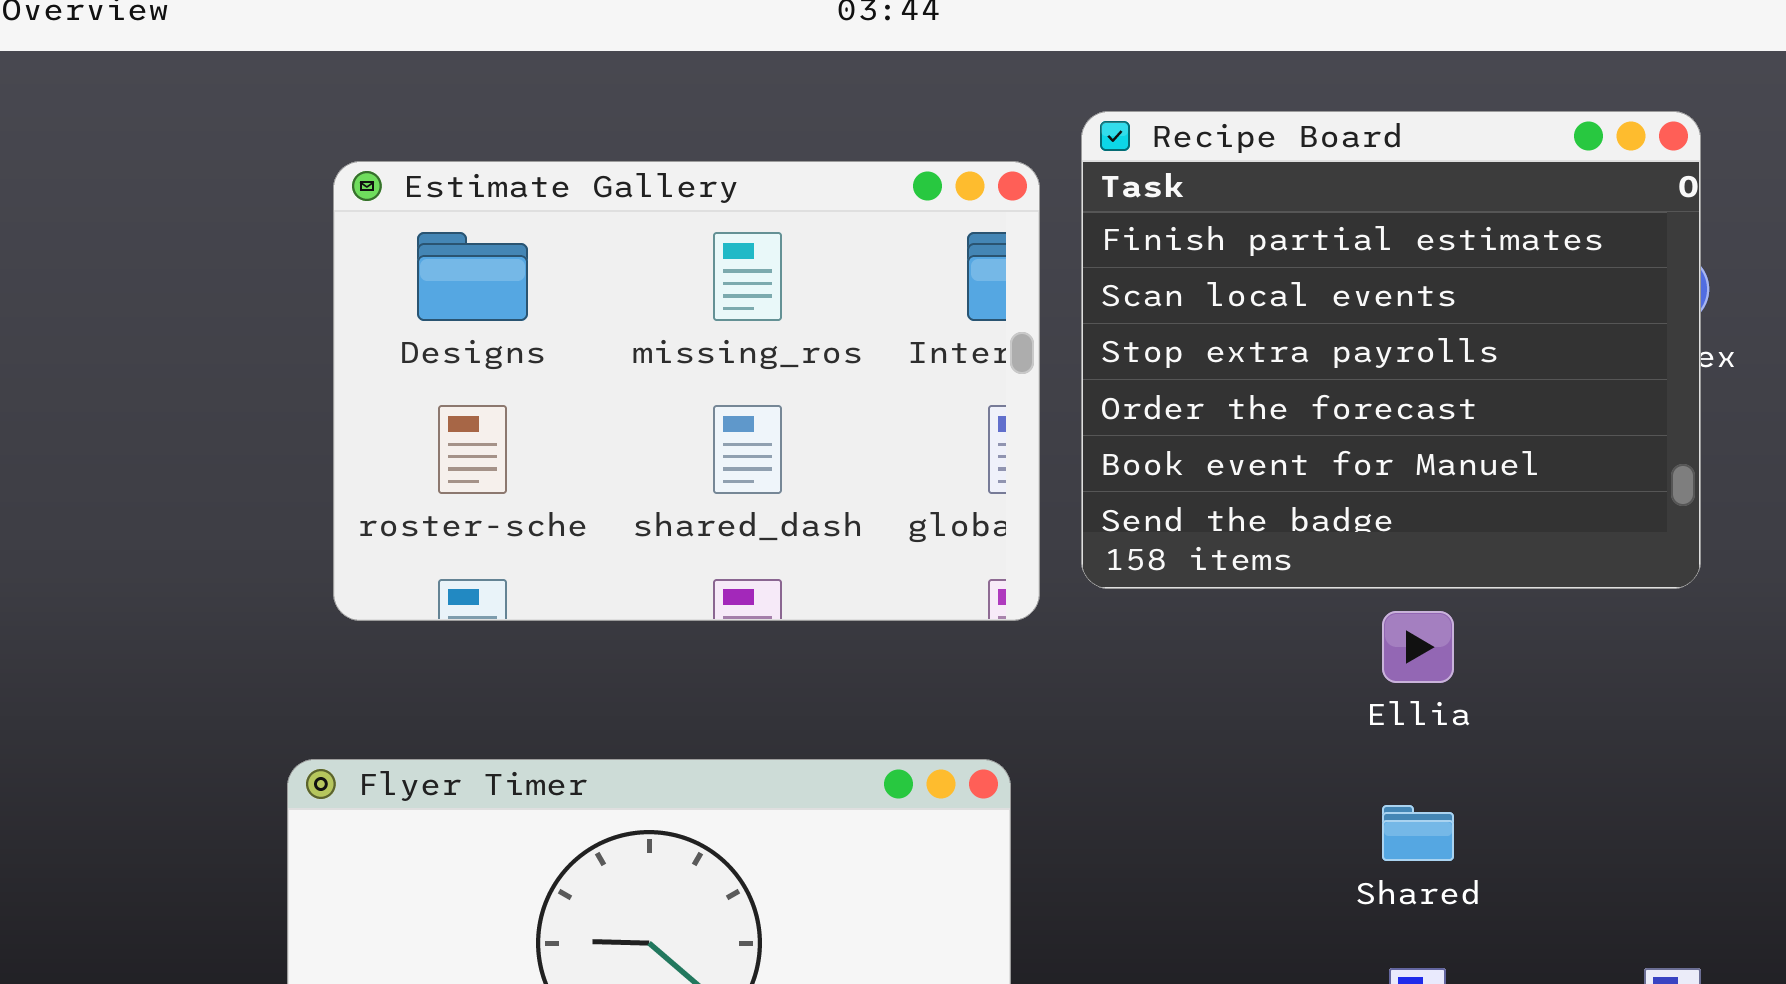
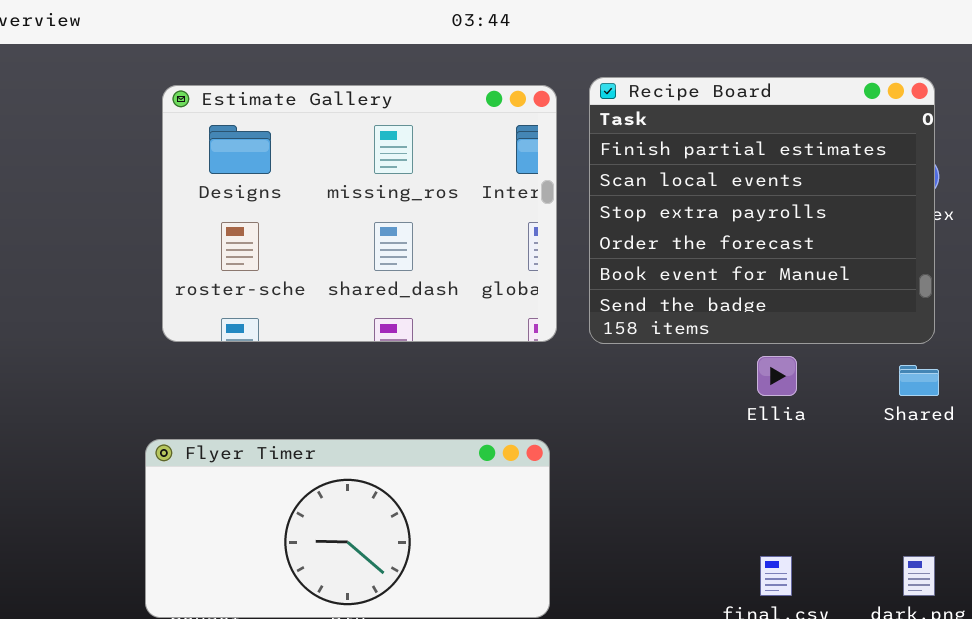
Estimate Gallery: [333,161,1040,621] -> [162,85,557,342], moved
Shared: [1382,805,1454,861] -> [899,365,939,396], moved

